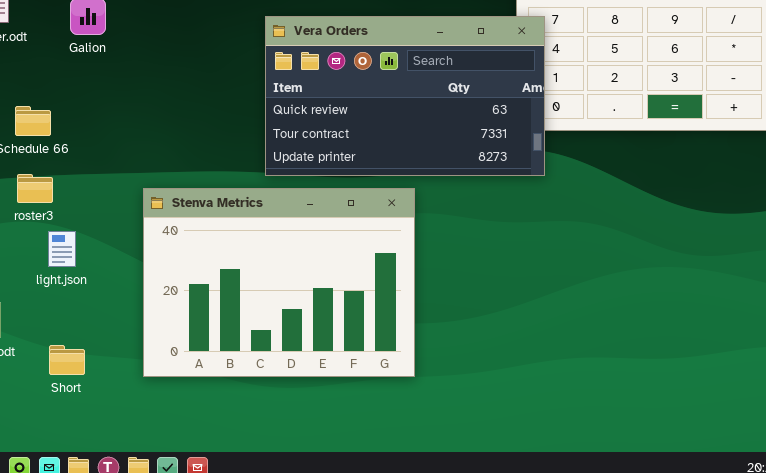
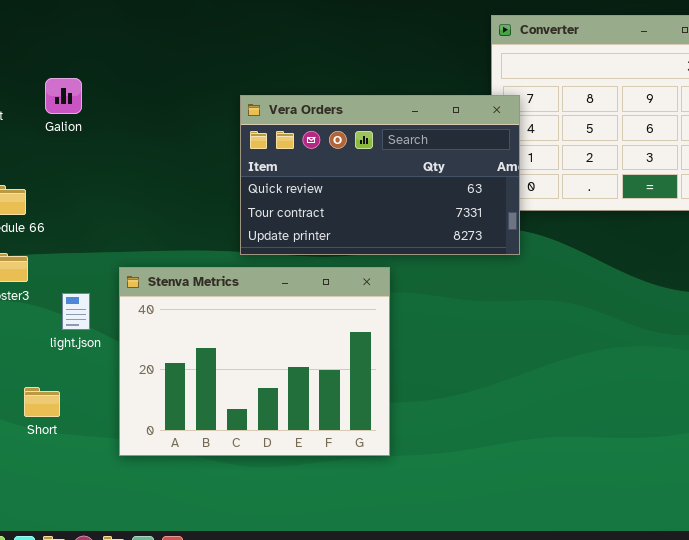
light.json: [48,231,76,267] -> [62,293,90,330], moved
Short: [49,345,85,375] -> [24,387,60,417], moved

